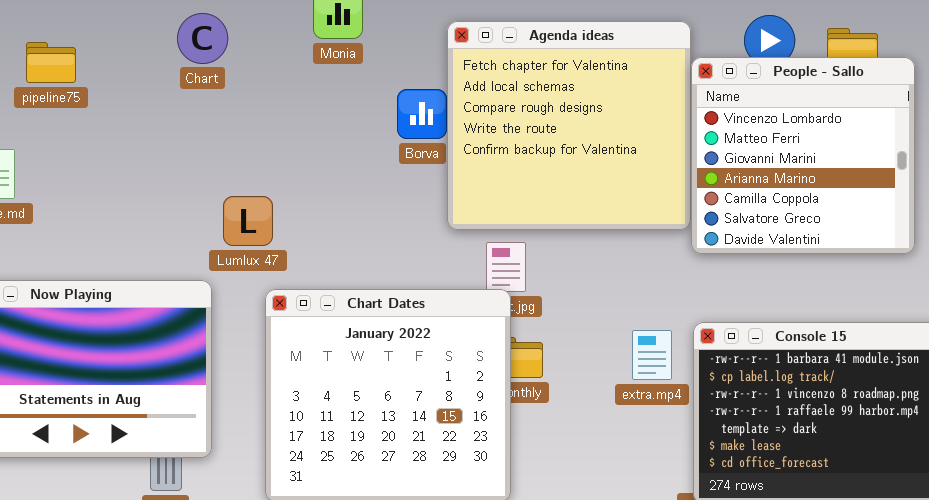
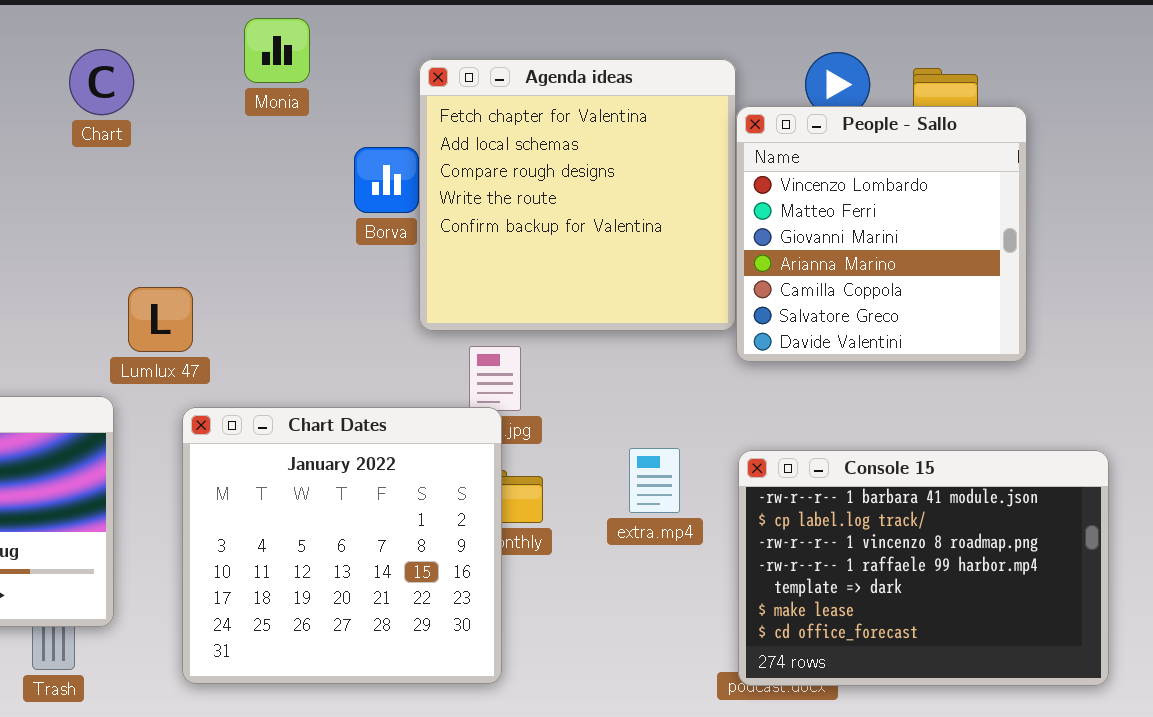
extra.mp4: [632,330,672,380] -> [629,448,680,513], moved

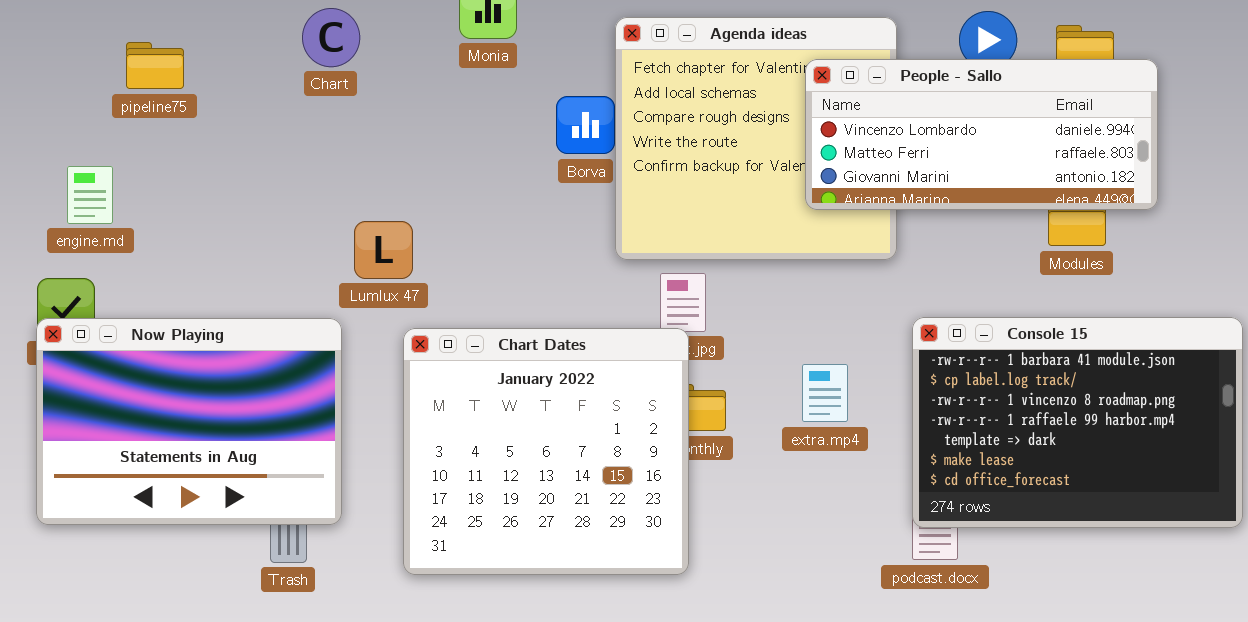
People - Sallo: [736,106,1027,362] -> [805,59,1158,210], resized
Console 15: [738,450,1109,686] -> [912,317,1243,528], moved

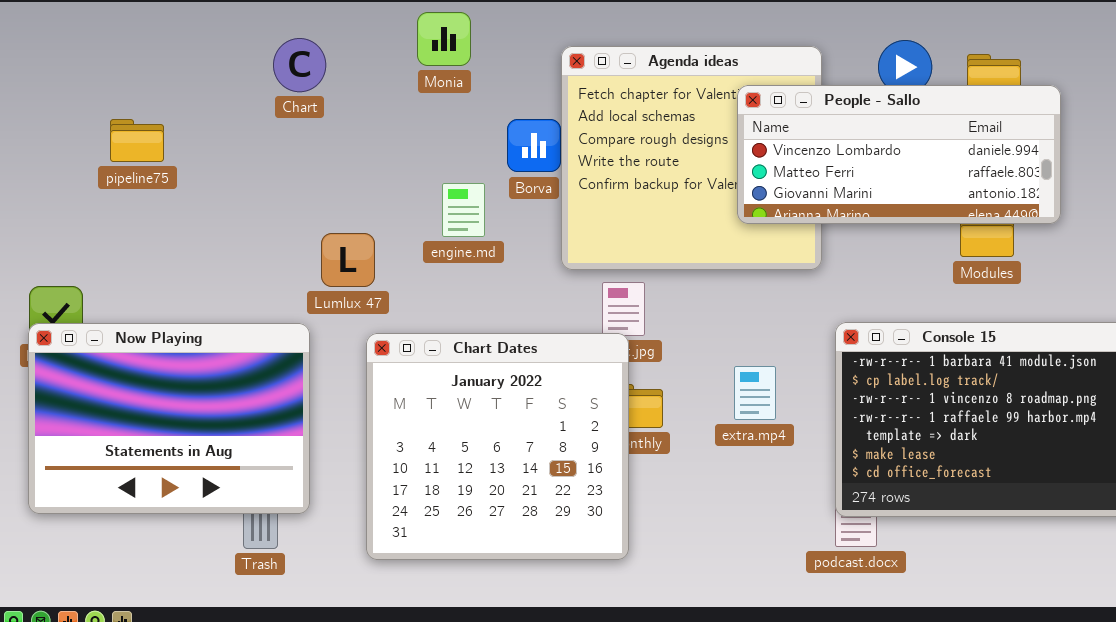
pipeline75: [126,42,184,89] -> [110,119,164,162], moved
engine.md: [67,166,113,224] -> [442,183,485,237], moved

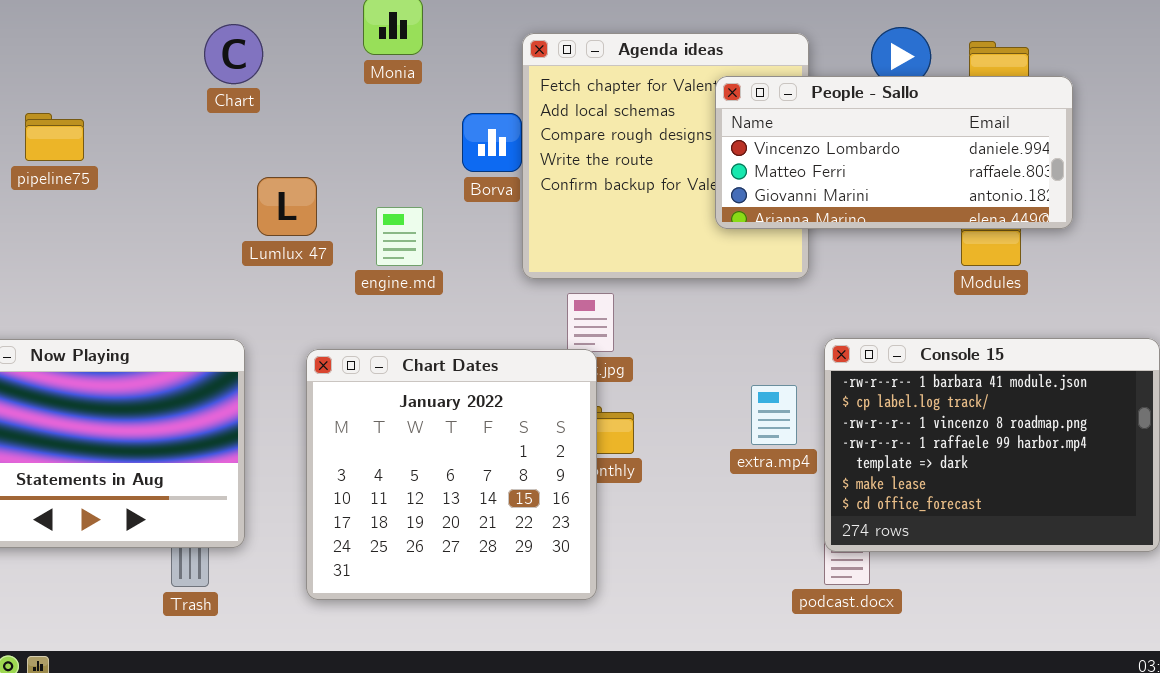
engine.md: [442,183,485,237] -> [376,207,423,266], moved
Lumlux 47: [321,233,375,287] -> [257,177,317,236], moved
extra.mp4: [734,366,776,420] -> [751,385,797,445], moved

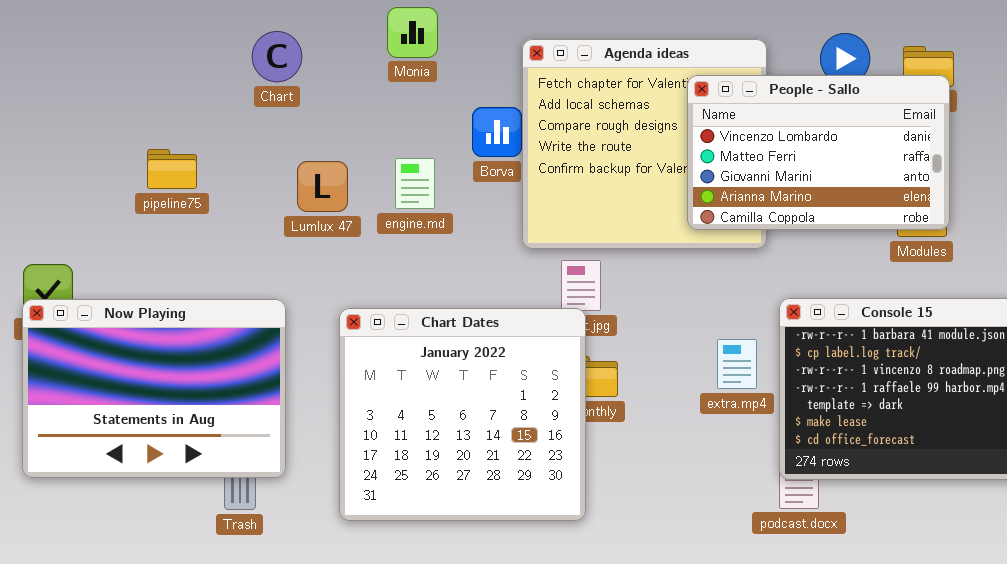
People - Sallo: [715,76,1073,229] -> [687,75,950,230], resized
pipeline75: [25,113,84,161] -> [147,149,197,189], moved
engine.md: [376,207,423,266] -> [395,158,435,209], moved

